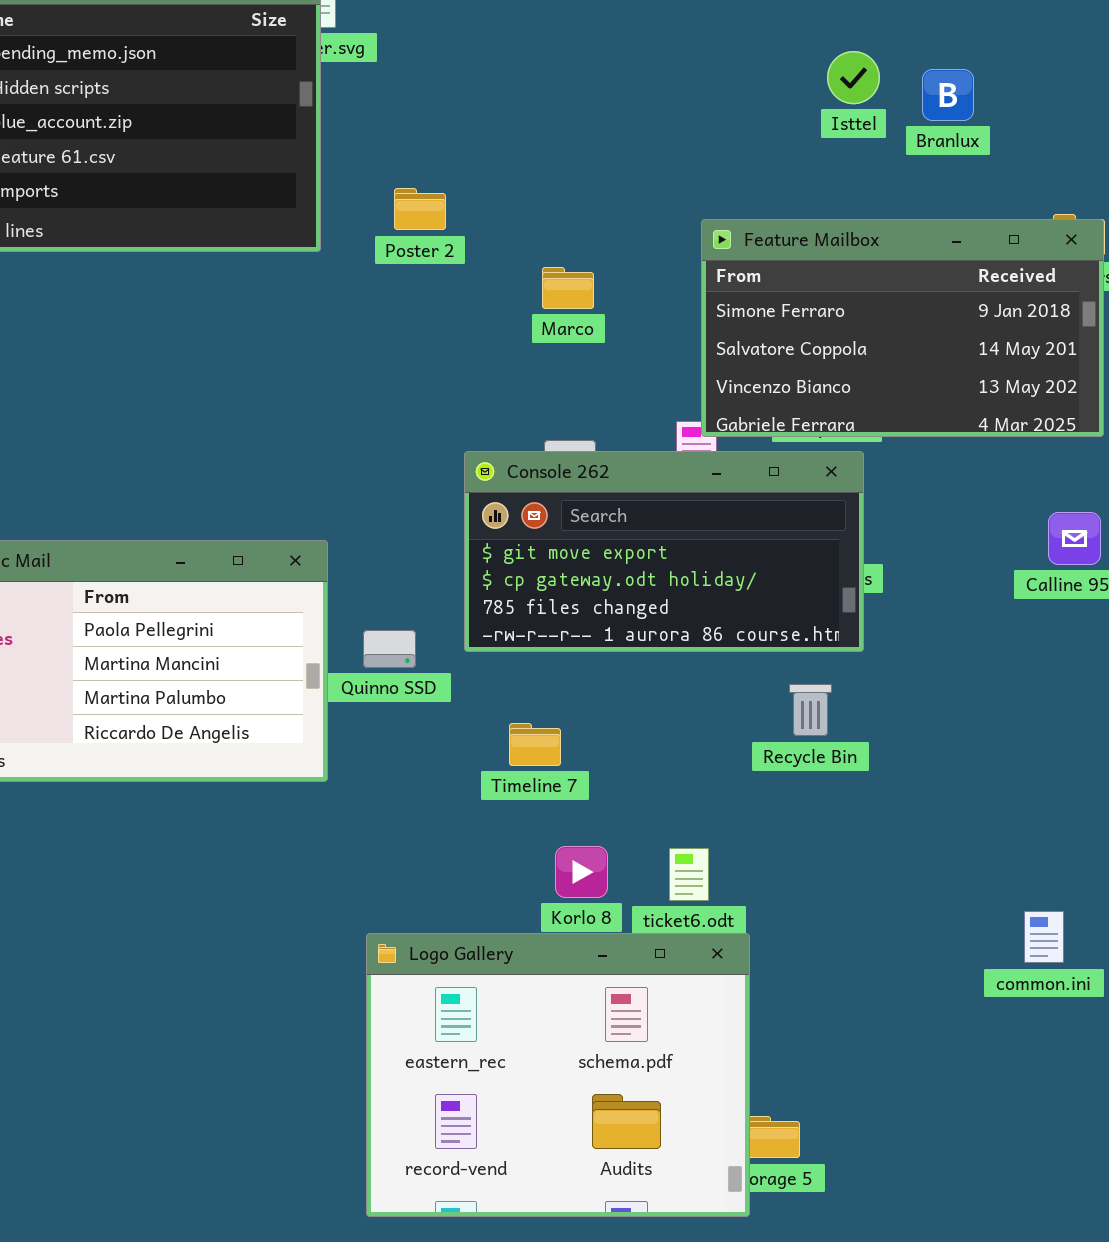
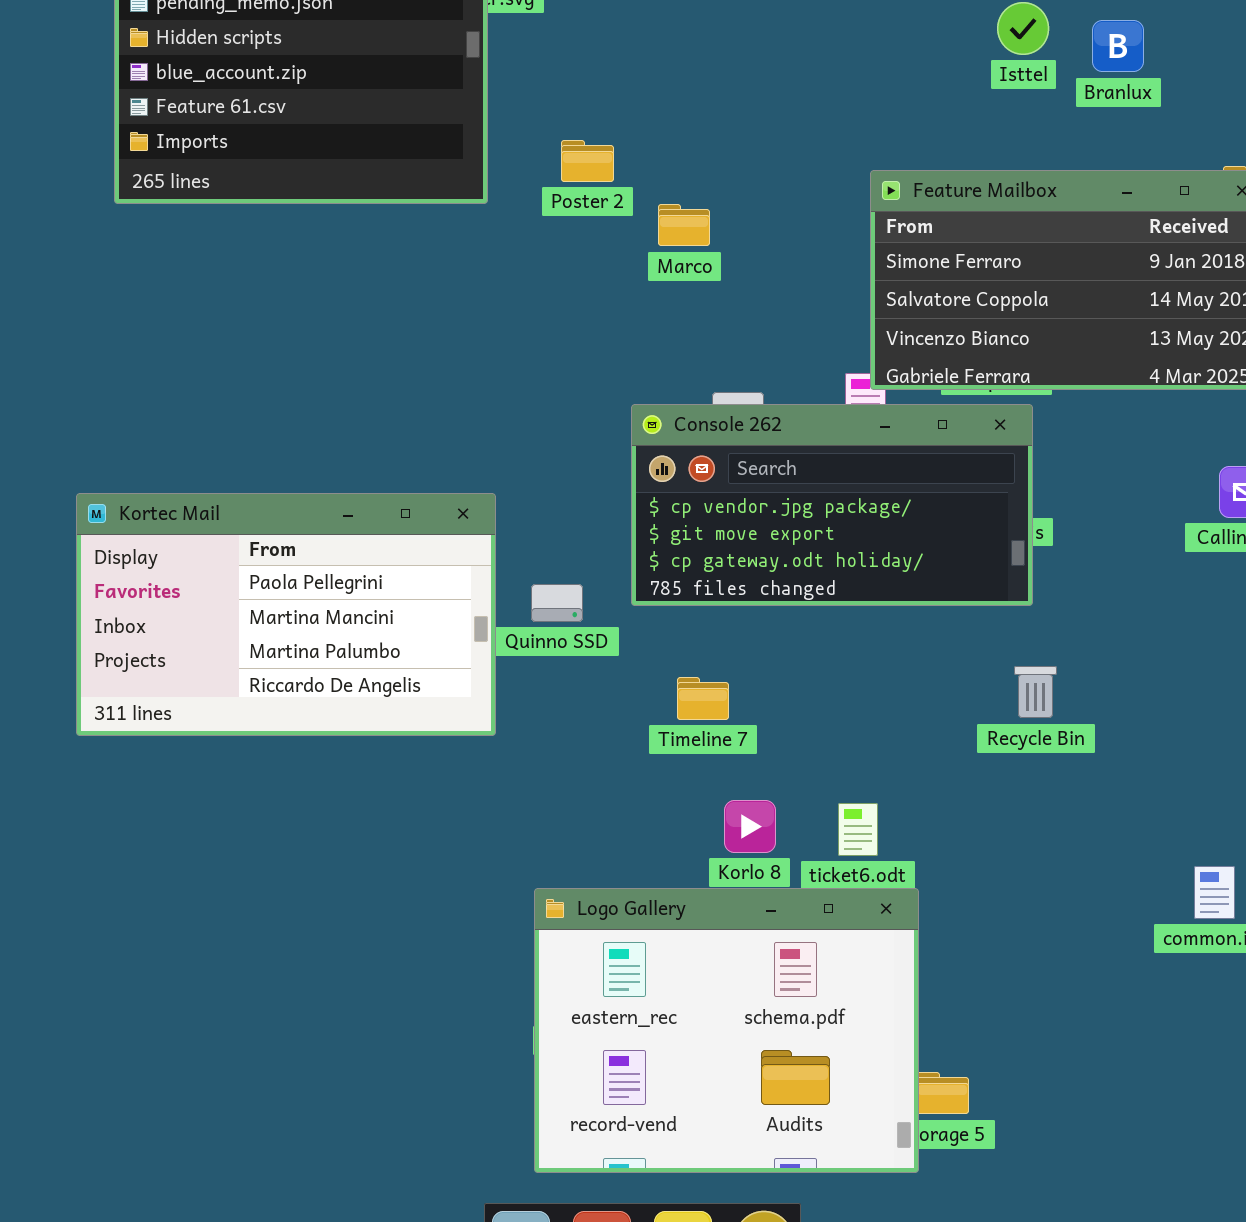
Marco: [542,267,594,309] -> [658,204,710,246], moved
Console 262: [464,451,864,652] -> [631,404,1033,606], scrolled up 1 row
Recycle Bin: [789,684,832,736] -> [1014,666,1057,718], moved

